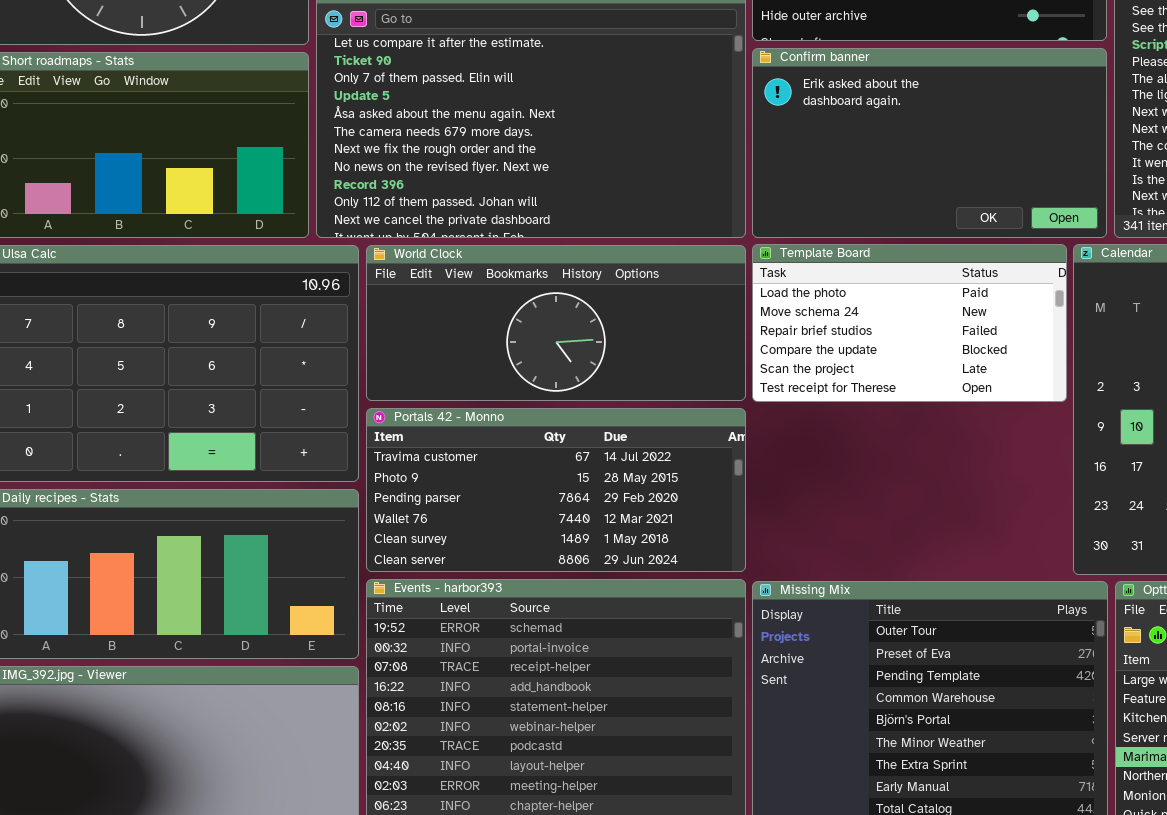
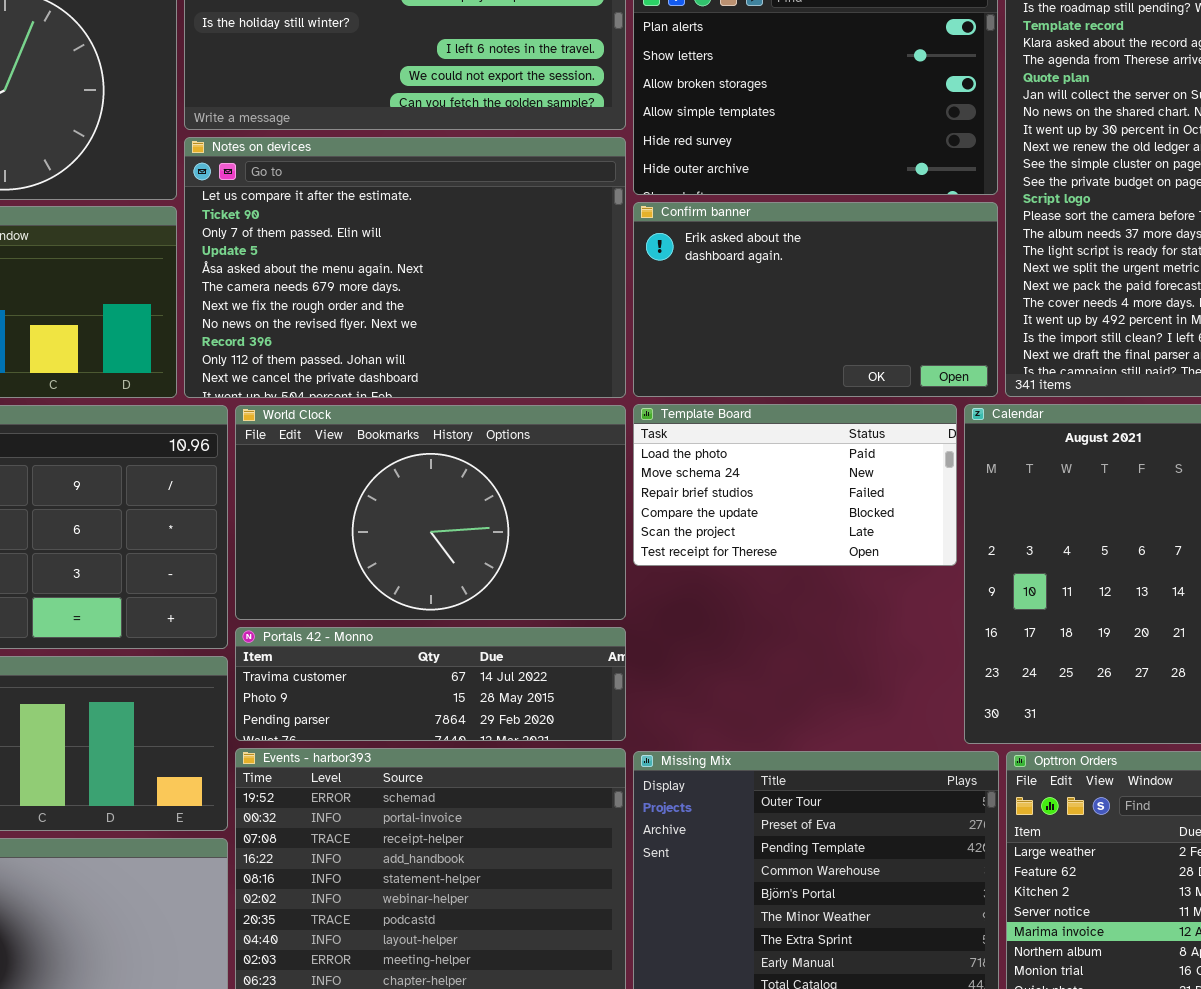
World Clock: [366,245,746,401] -> [235,405,626,620], resized
Portals 42 - Monno: [366,408,746,572] -> [235,627,626,741], resized

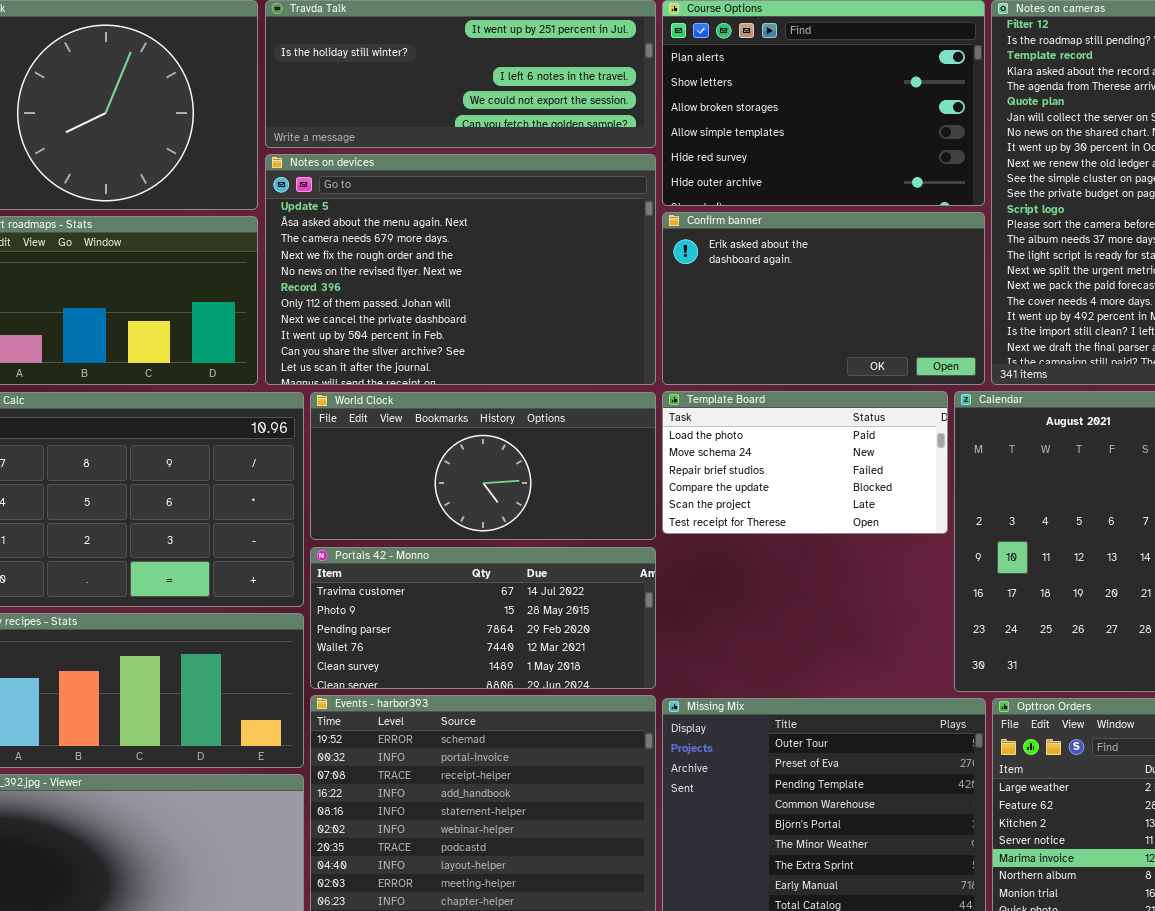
Notes on devices: [184,137,626,398] -> [265,154,656,385], scrolled down 3 rows
World Clock: [235,405,626,620] -> [310,392,656,540], resized
Portals 42 - Monno: [235,627,626,741] -> [310,547,656,689], resized

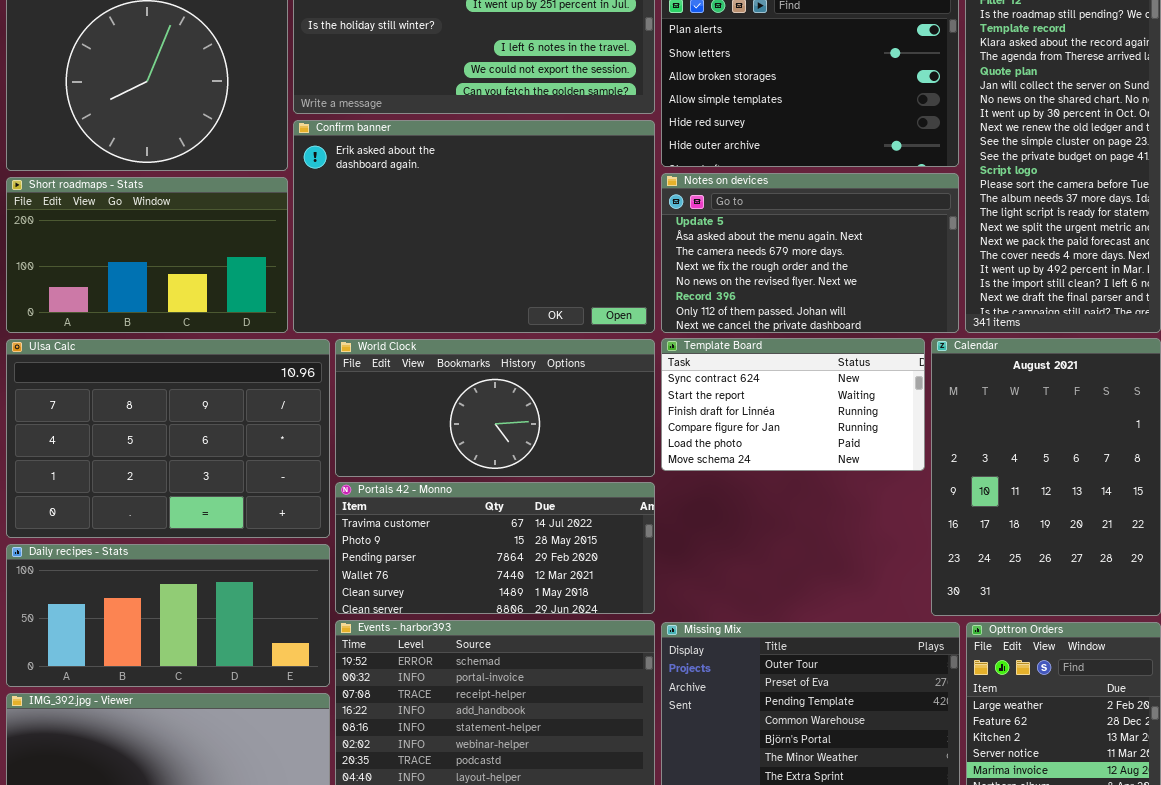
Notes on devices: [265,154,656,385] -> [661,173,959,333], moved, resized
Confirm banner: [662,212,985,385] -> [293,120,655,333], moved, resized
Template Board: [662,391,948,534] -> [661,338,925,471], scrolled up 4 rows

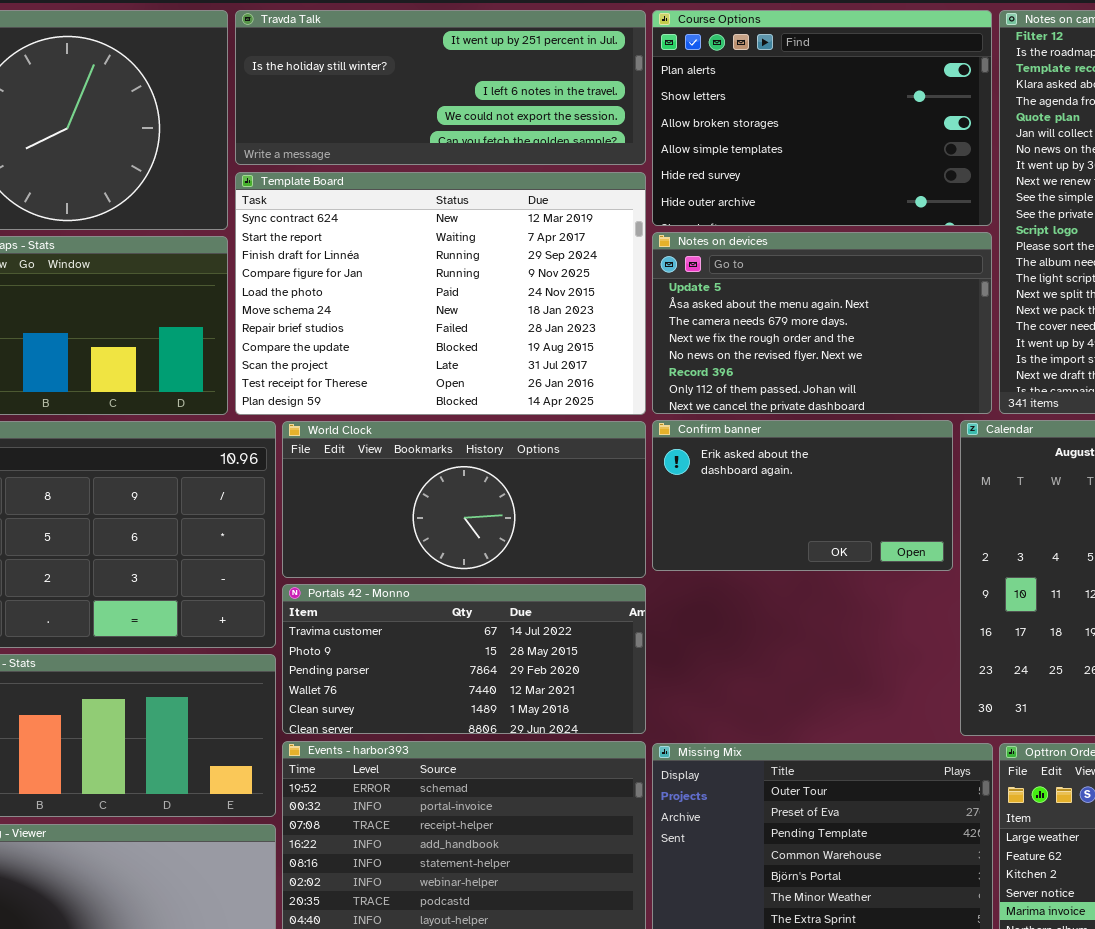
Confirm banner: [293,120,655,333] -> [652,420,953,571], moved, resized
Template Board: [661,338,925,471] -> [235,172,646,415], moved, resized

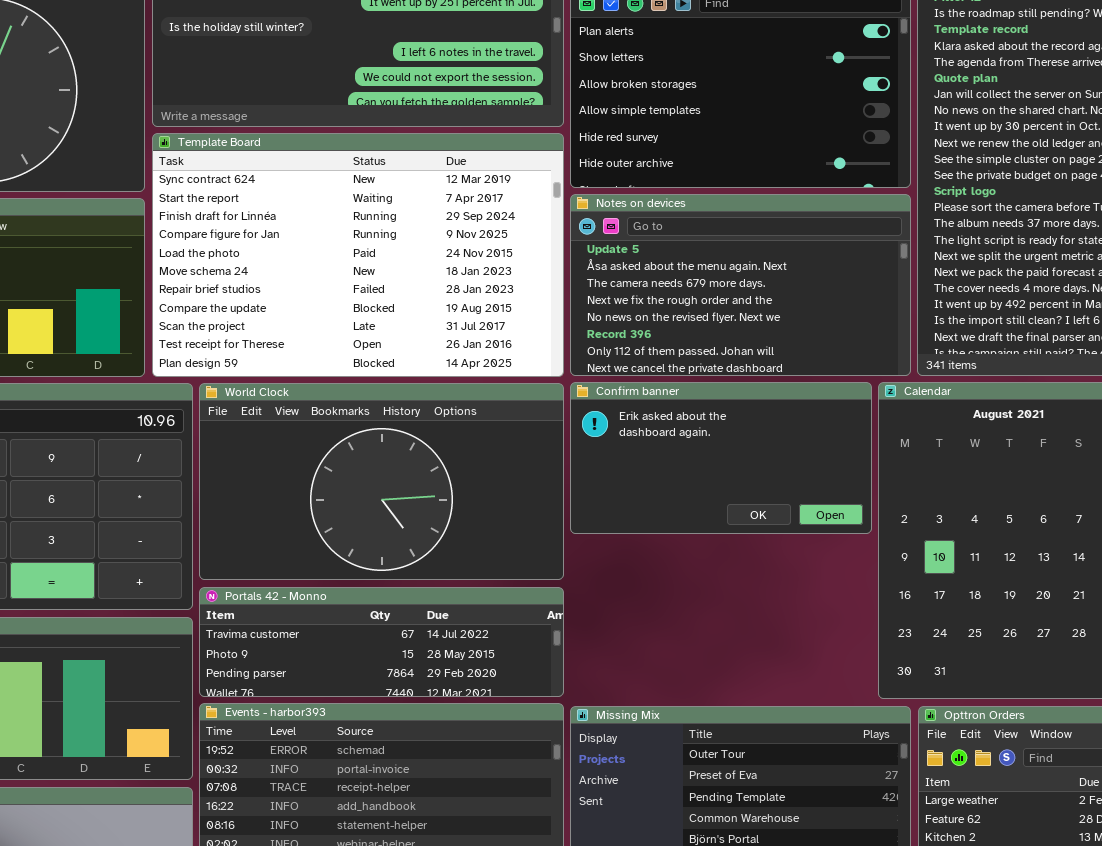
World Clock: [282,421,646,578] -> [199,383,564,580], resized
Portals 42 - Monno: [282,584,646,734] -> [199,587,564,697], resized

